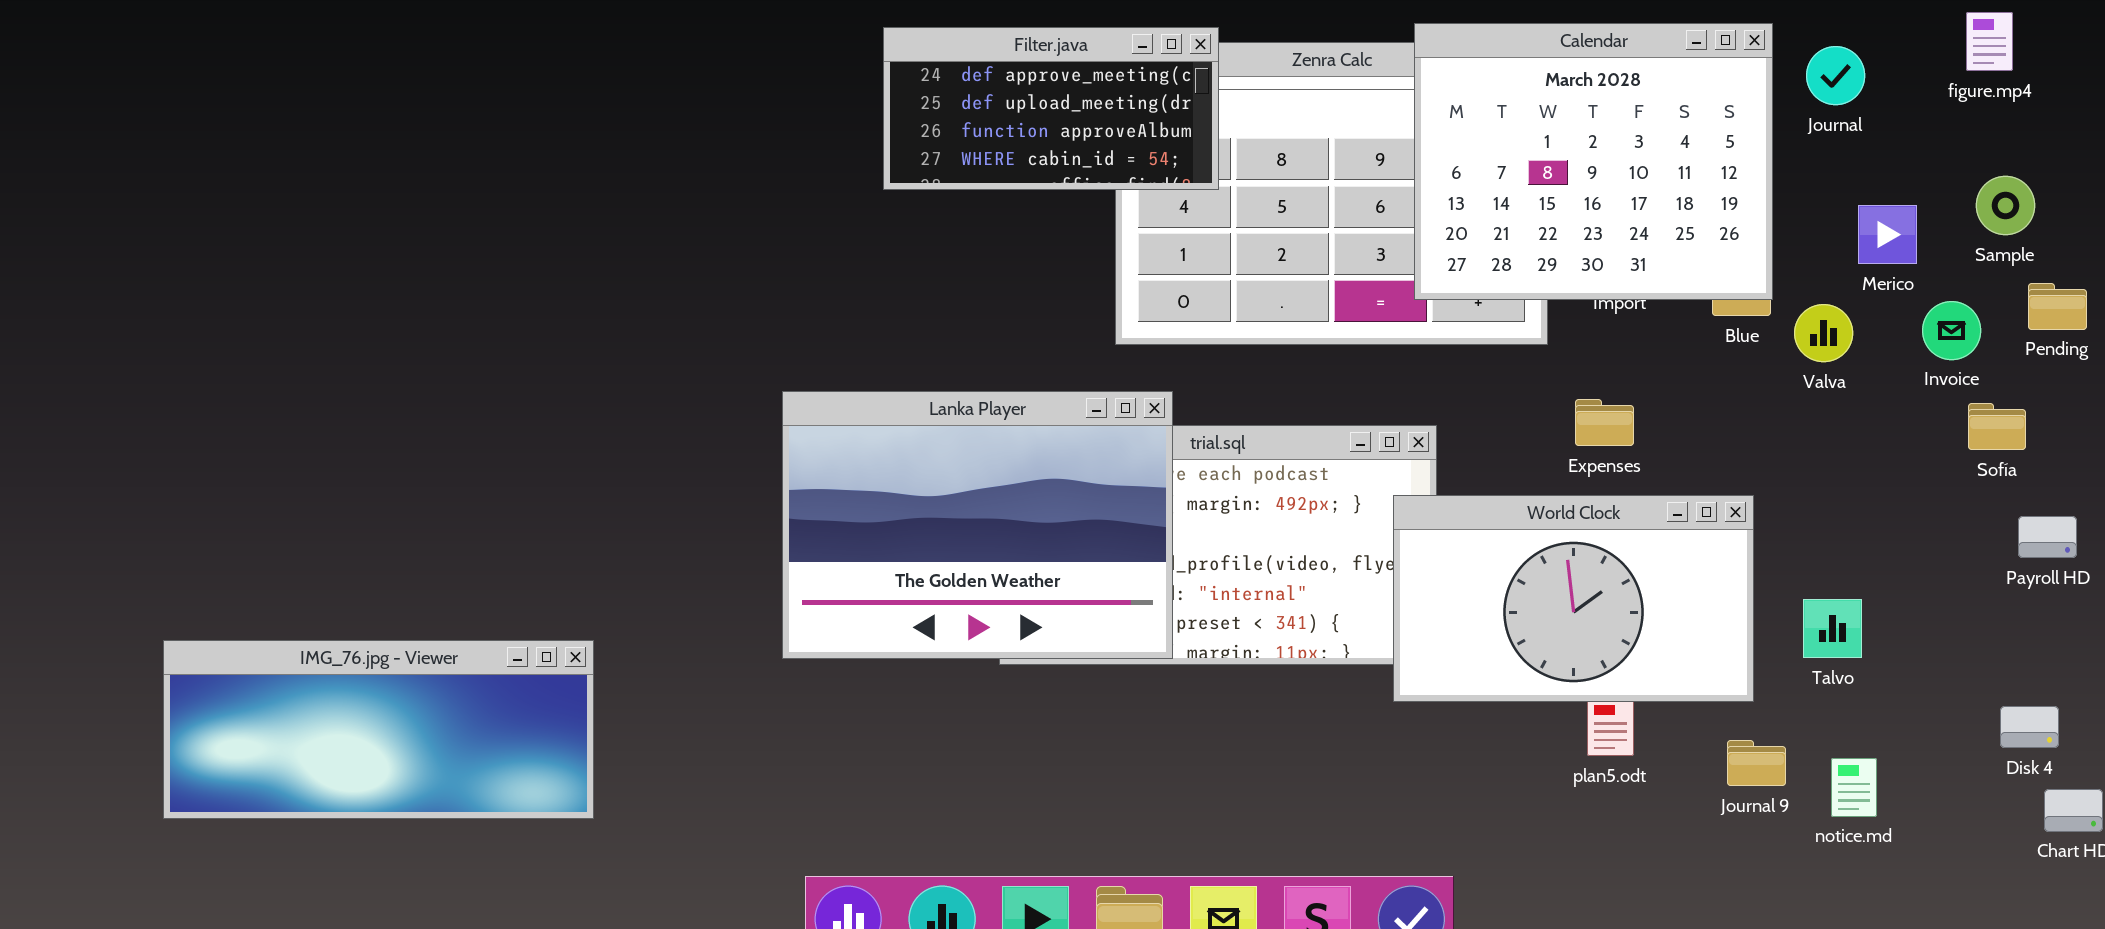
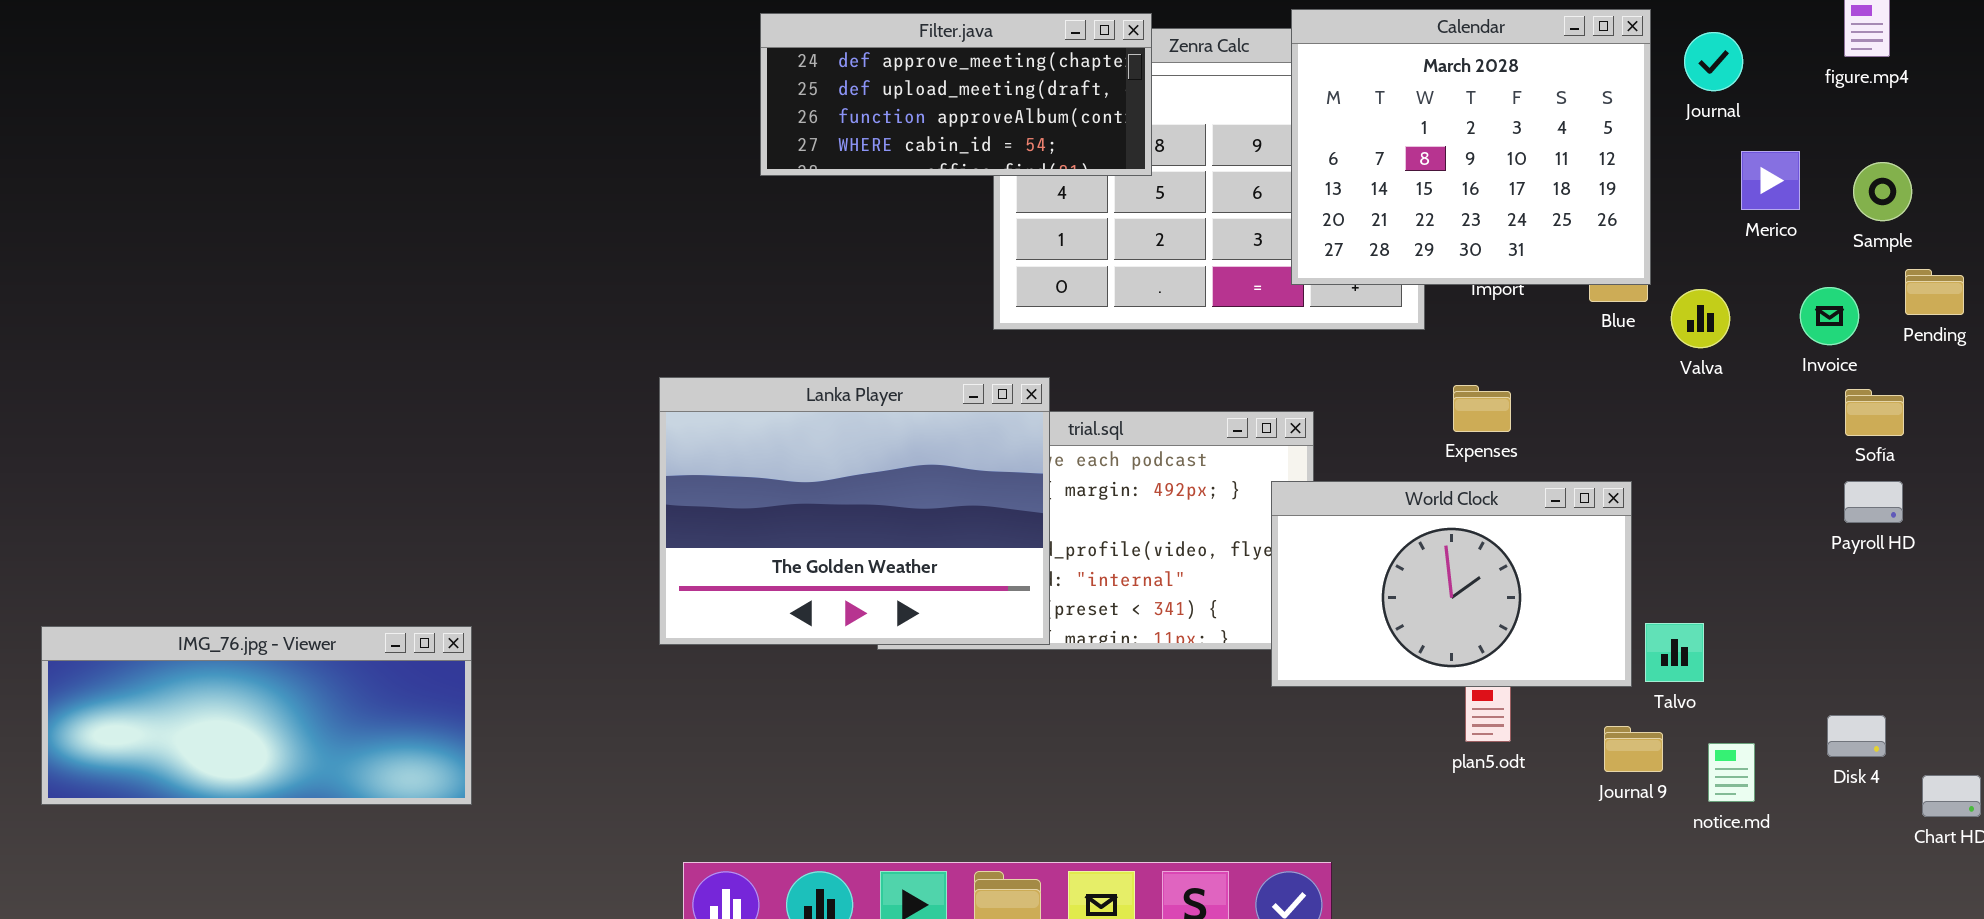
Filter.java: [883,27,1219,190] -> [760,13,1152,176], resized
Merico: [1858,205,1917,264] -> [1741,151,1800,210], moved
Payroll HD: [2018,516,2077,558] -> [1844,481,1903,523], moved
Talvo: [1803,599,1862,658] -> [1645,623,1704,682], moved
Disk 4: [2000,706,2059,748] -> [1827,715,1886,757], moved

